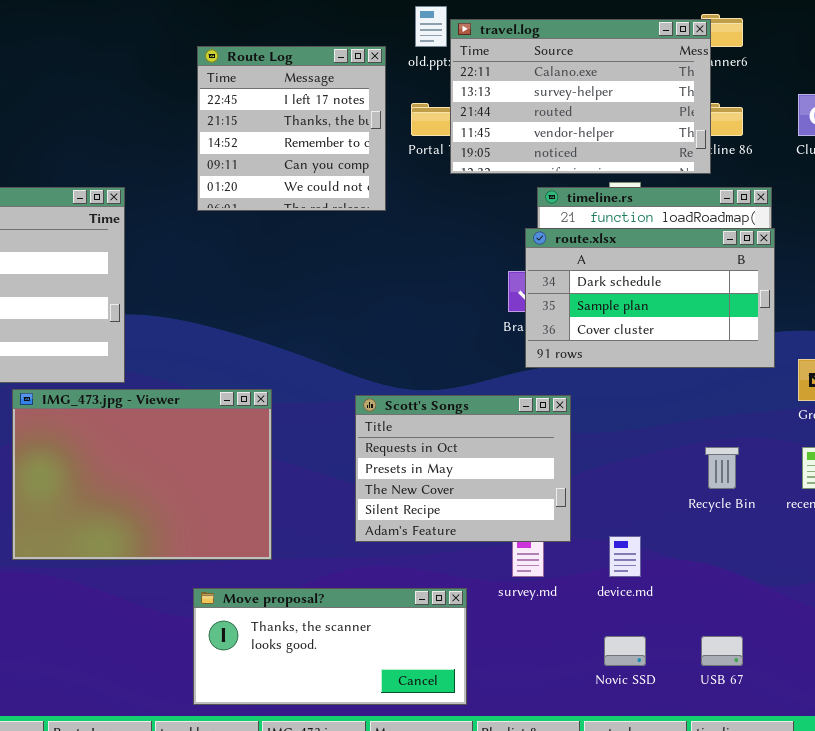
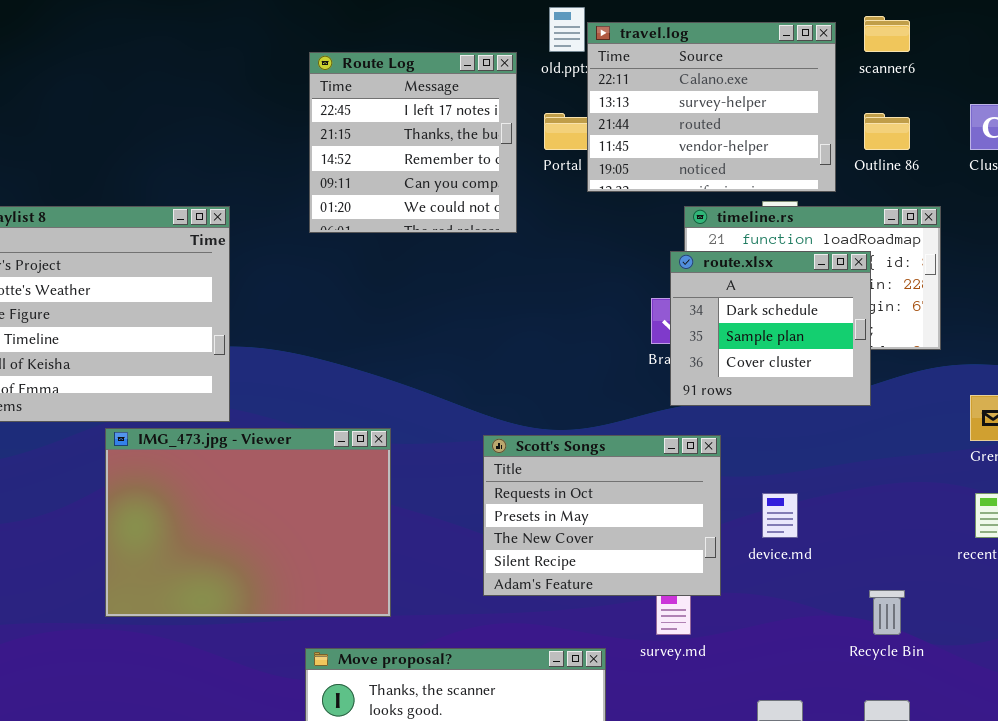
travel.log: [450,19,711,174] -> [587,22,836,192], resized
route.xlsx: [525,228,775,368] -> [670,251,871,406], resized
Recycle Bin: [705,447,739,489] -> [869,590,905,635], moved
device.md: [609,536,641,577] -> [762,493,798,538], moved

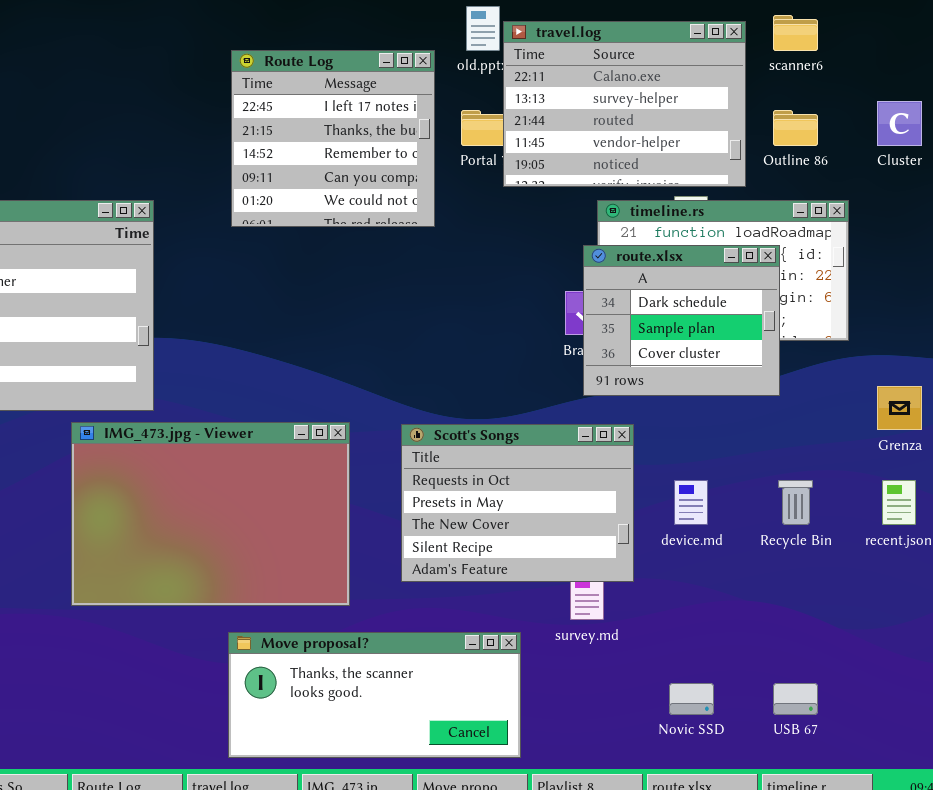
IMG_473.jpg - Viewer: [105,428,391,617] -> [71,422,350,606], moved
Recycle Bin: [869,590,905,635] -> [778,480,813,525], moved

